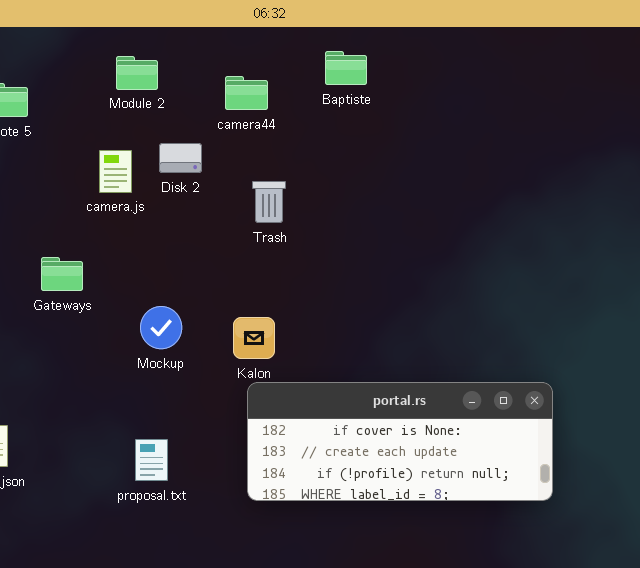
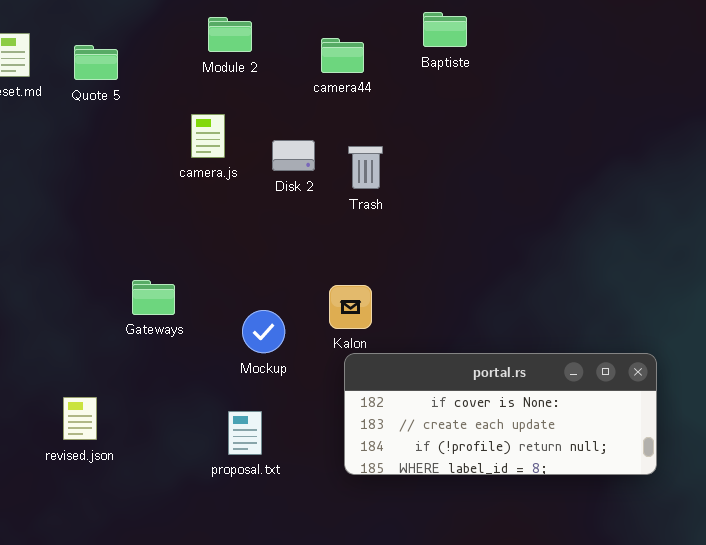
Disk 2: [159,143,202,173] -> [272,140,315,171], moved
Gateways: [41,257,83,291] -> [132,280,175,315], moved
Mockup: [140,306,182,349] -> [242,310,285,353], moved

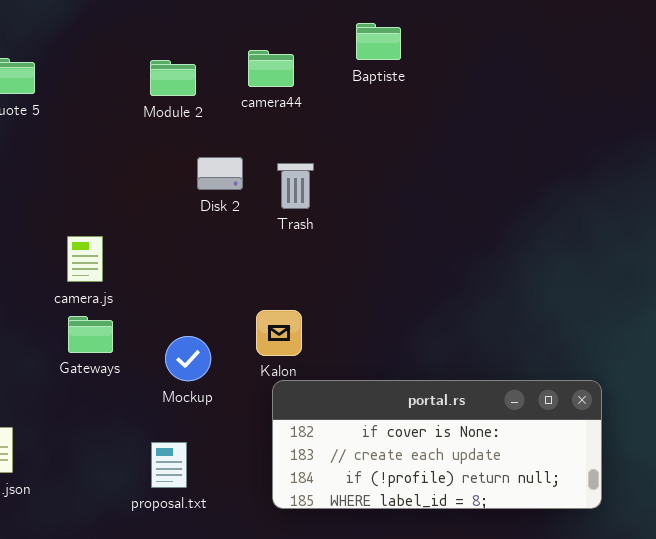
Module 2: [208,17,252,52] -> [150,60,196,96], moved
camera.js: [191,114,225,158] -> [67,236,103,282], moved
Gateways: [132,280,175,315] -> [68,316,113,353], moved

